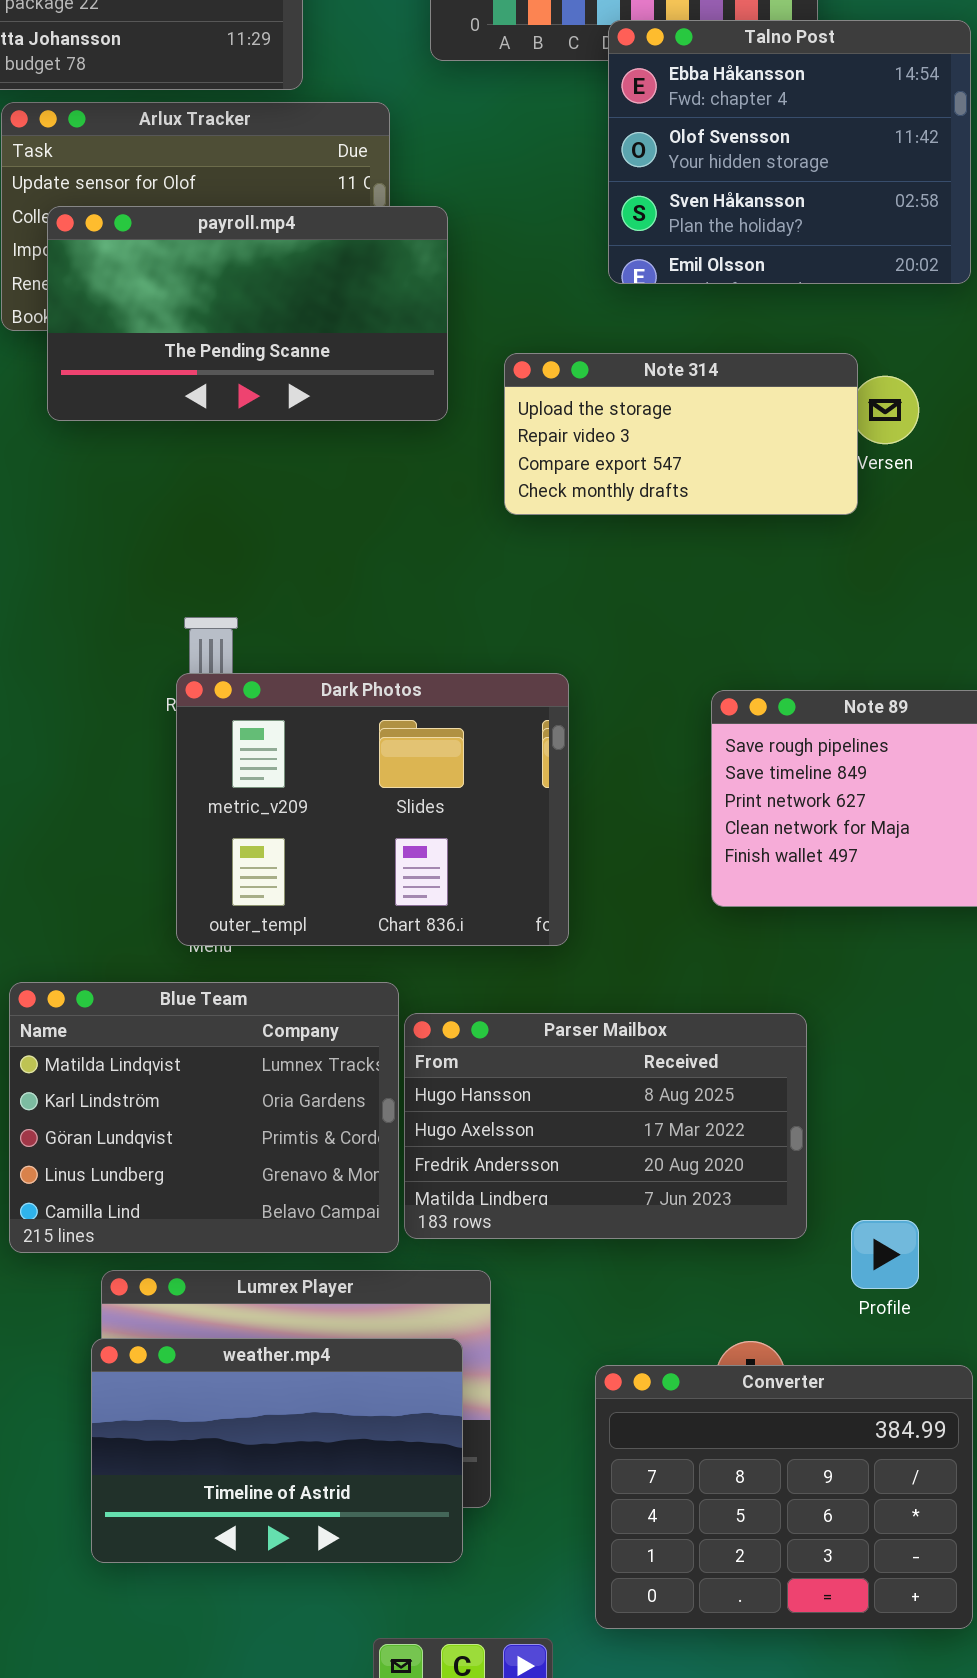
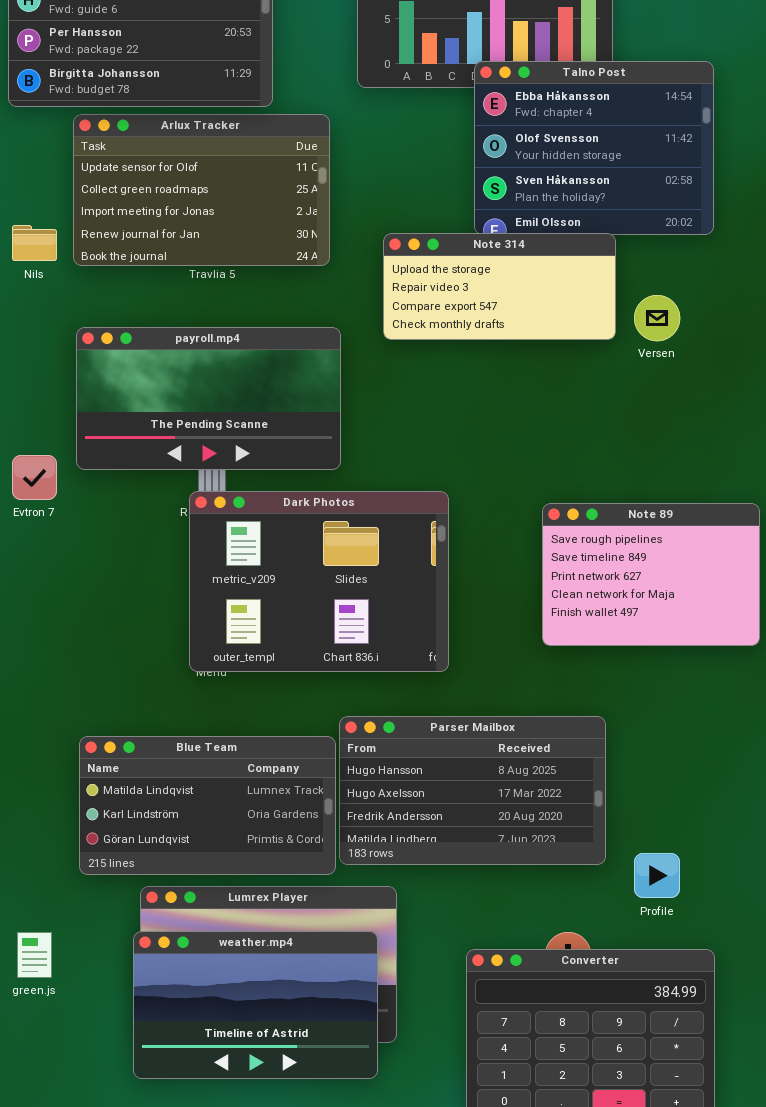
payroll.mp4: [47,206,448,421] -> [76,327,341,470], moved
Note 314: [504,353,858,515] -> [383,233,616,340], moved
Blue Team: [9,982,399,1253] -> [79,736,336,875], resized

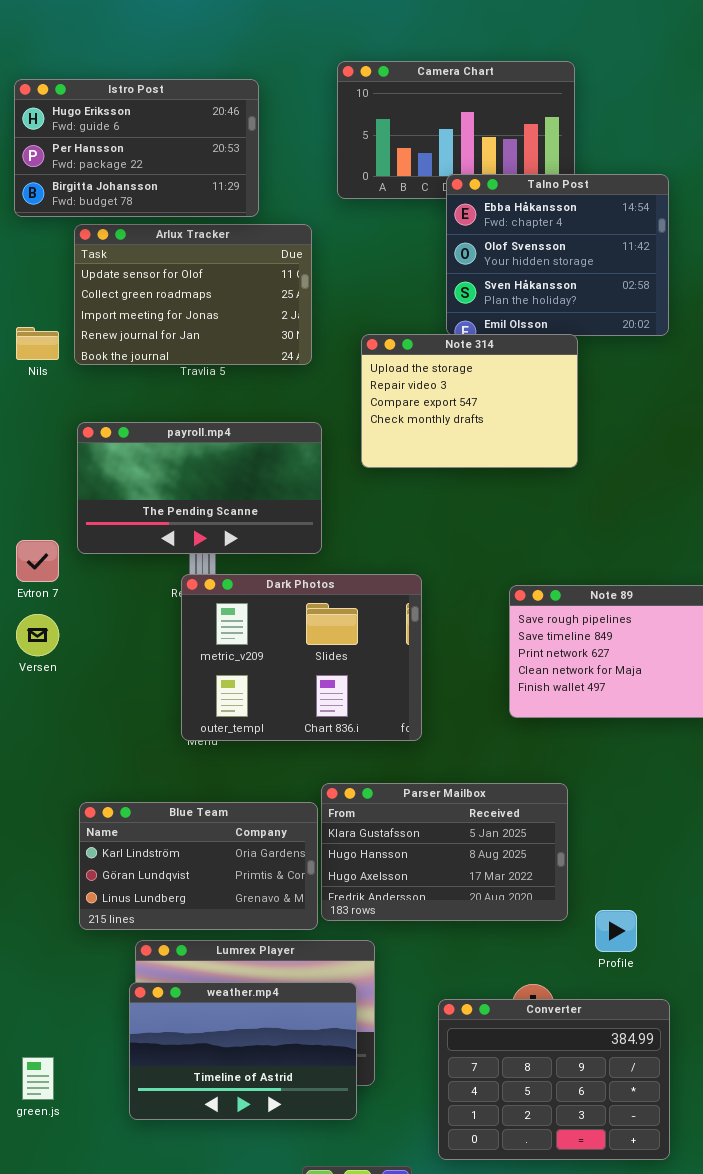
Note 314: [383,233,616,340] -> [361,334,578,468], resized
Versen: [634,295,680,341] -> [16,614,59,656], moved
Parser Mailbox: [339,716,606,865] -> [321,783,568,921], scrolled up 1 row
Blue Team: [79,736,336,875] -> [79,802,318,930], scrolled down 1 row
green.js: [17,932,52,978] -> [22,1057,54,1100], moved

